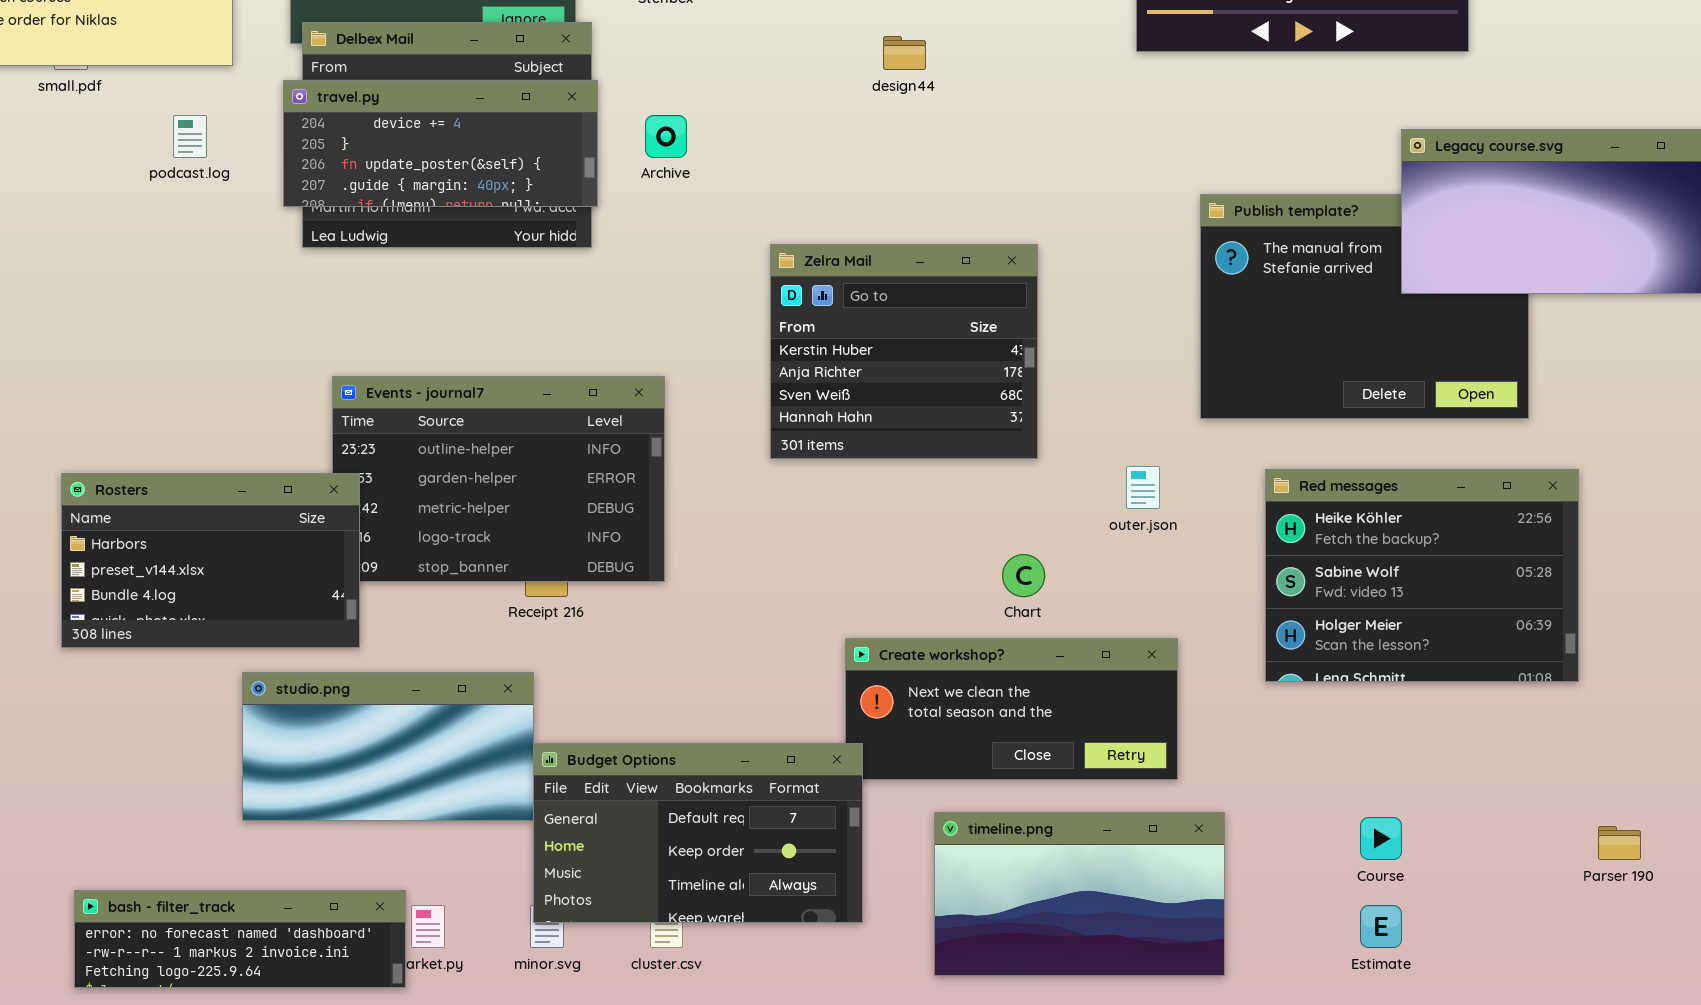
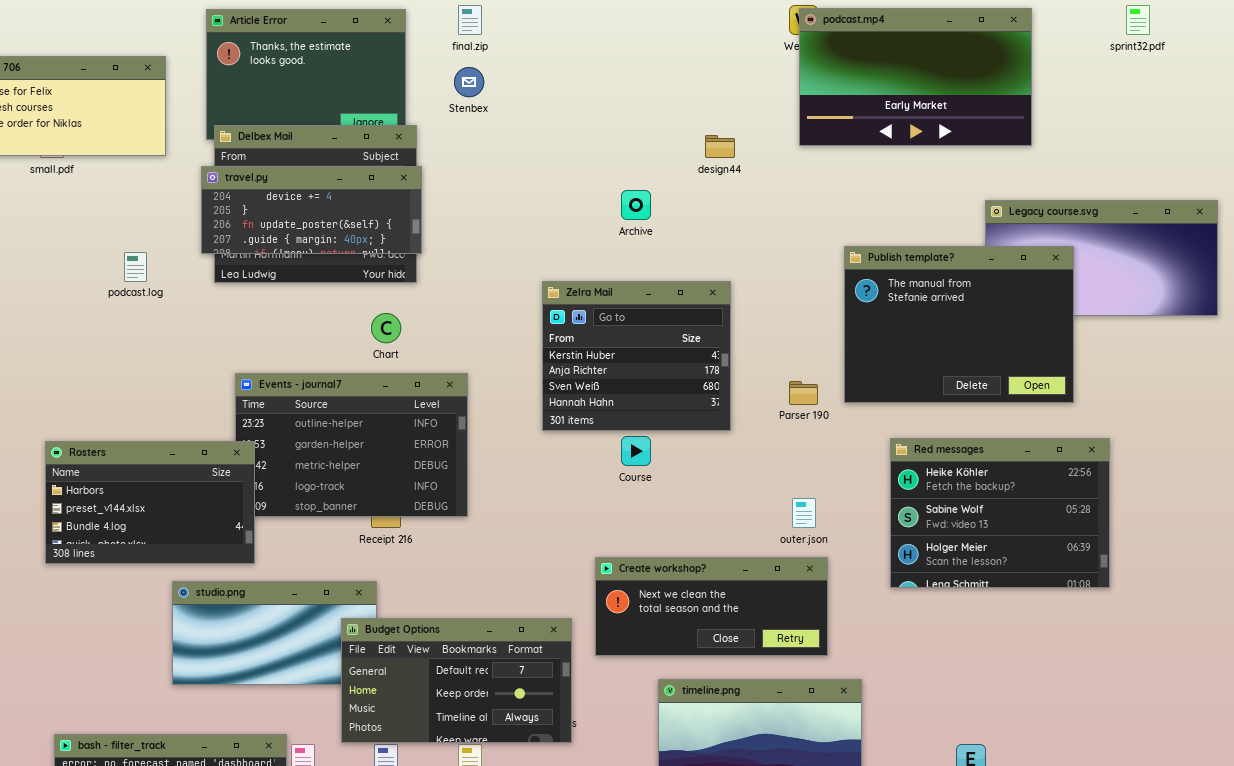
design44: [883,36,926,70] -> [705,135,735,158], moved
podcast.log: [173,115,207,158] -> [124,252,147,282], moved
Archive: [645,115,687,158] -> [621,190,651,220], moved
Publish template?: [1200,194,1529,419] -> [844,246,1074,403], raised
outer.json: [1126,466,1160,509] -> [792,498,816,528], moved
Chart: [1002,554,1045,597] -> [371,313,401,343], moved
Budget Options: [533,743,863,923] -> [341,618,572,743], moved
Course: [1360,817,1402,860] -> [621,436,651,466], moved
Parser 190: [1598,826,1641,860] -> [789,381,818,405], moved

